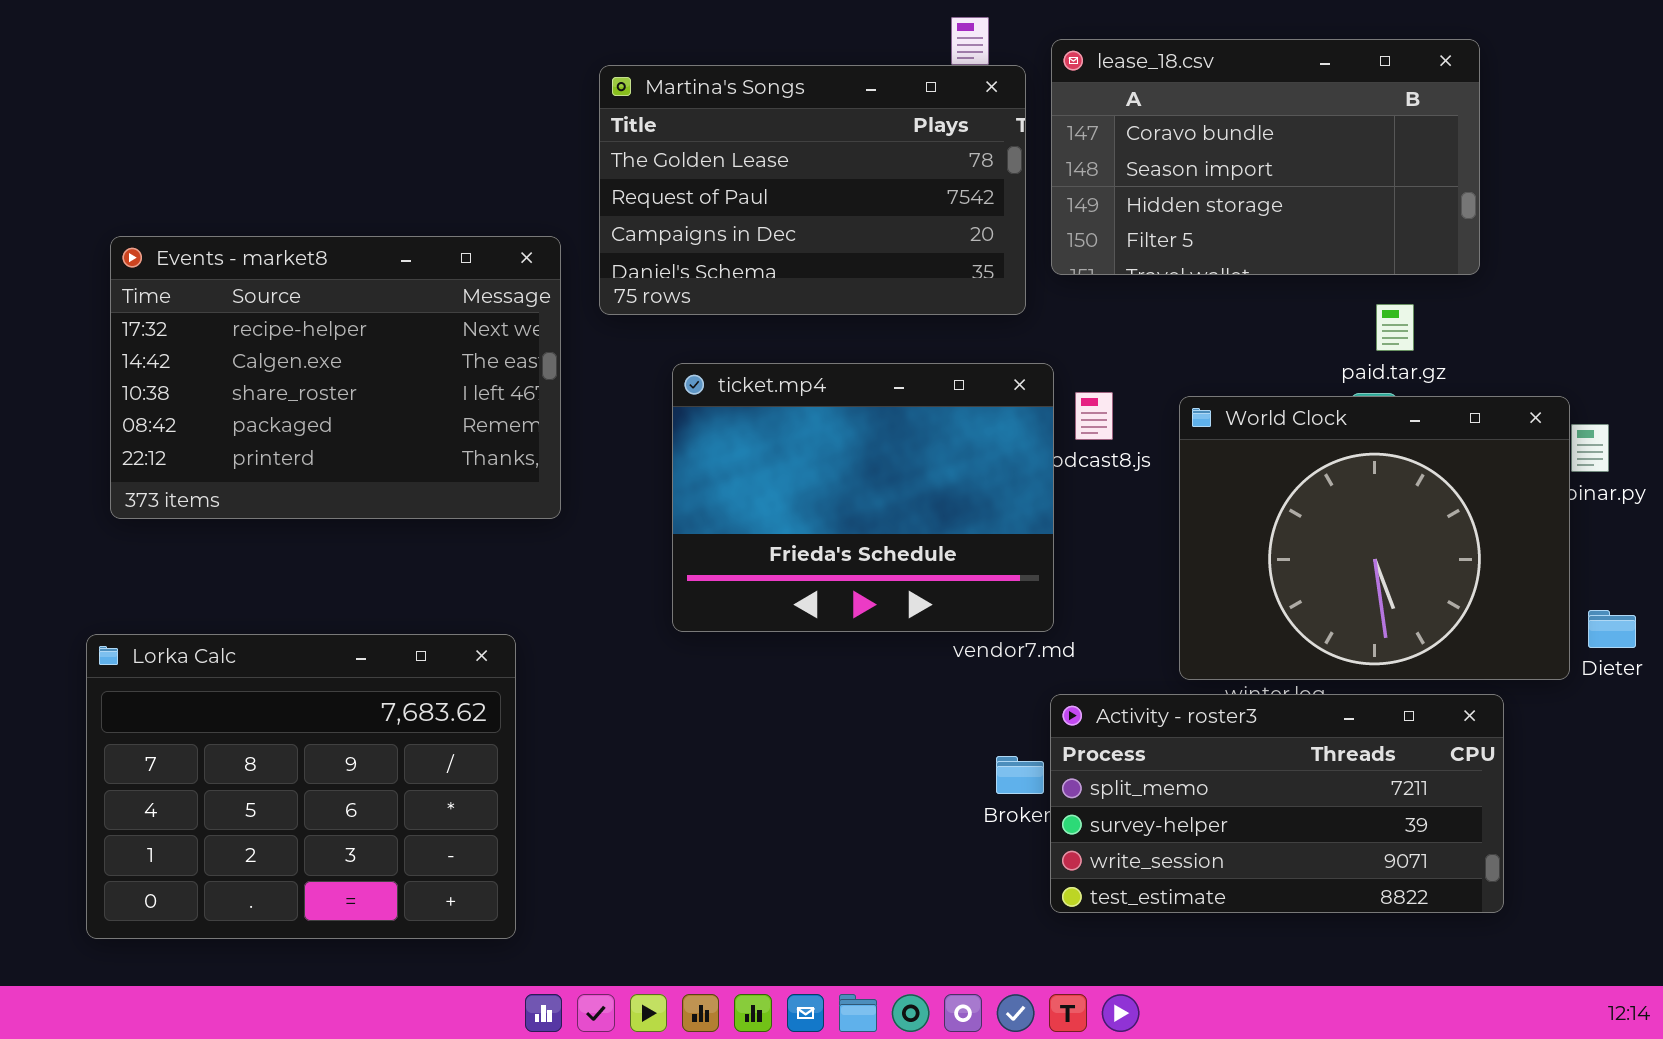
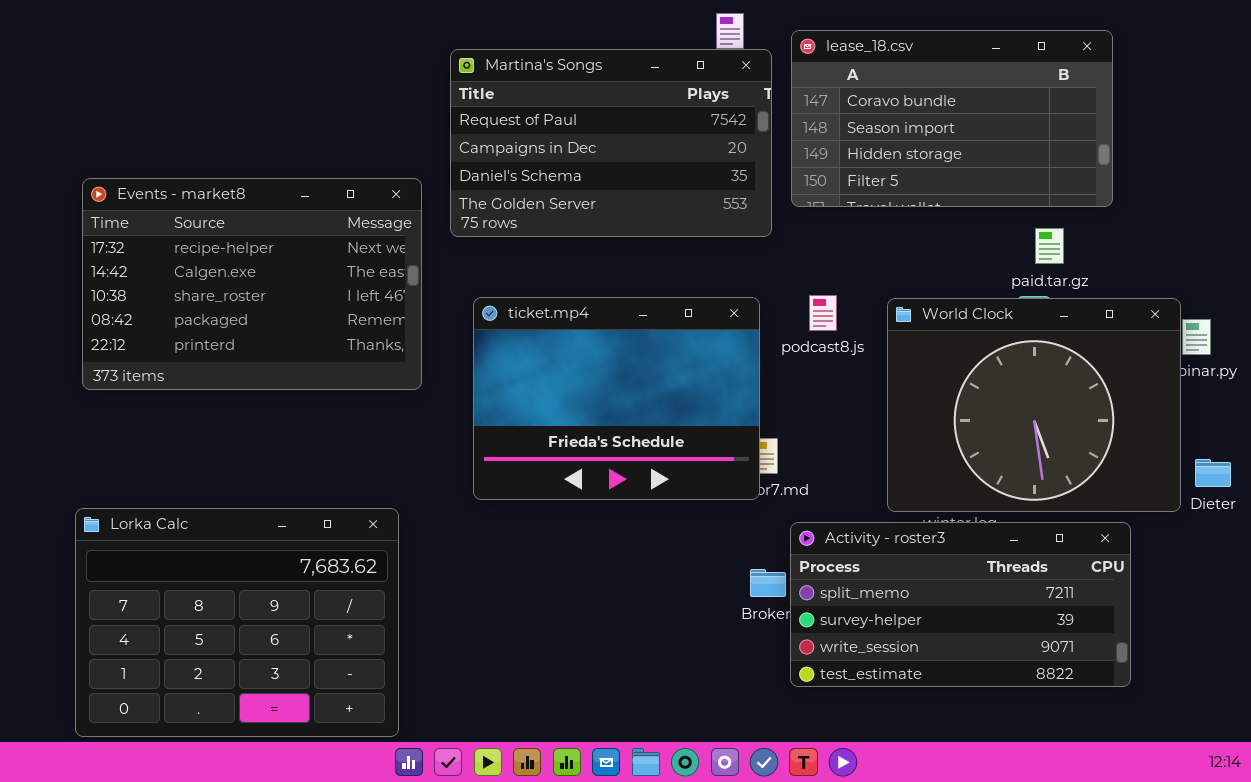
Martina's Songs: [599,65,1026,315] -> [450,49,772,237], scrolled down 1 row
ticket.mp4: [672,363,1054,632] -> [473,297,760,500], moved
Lorka Calc: [86,634,516,939] -> [75,508,399,737], moved

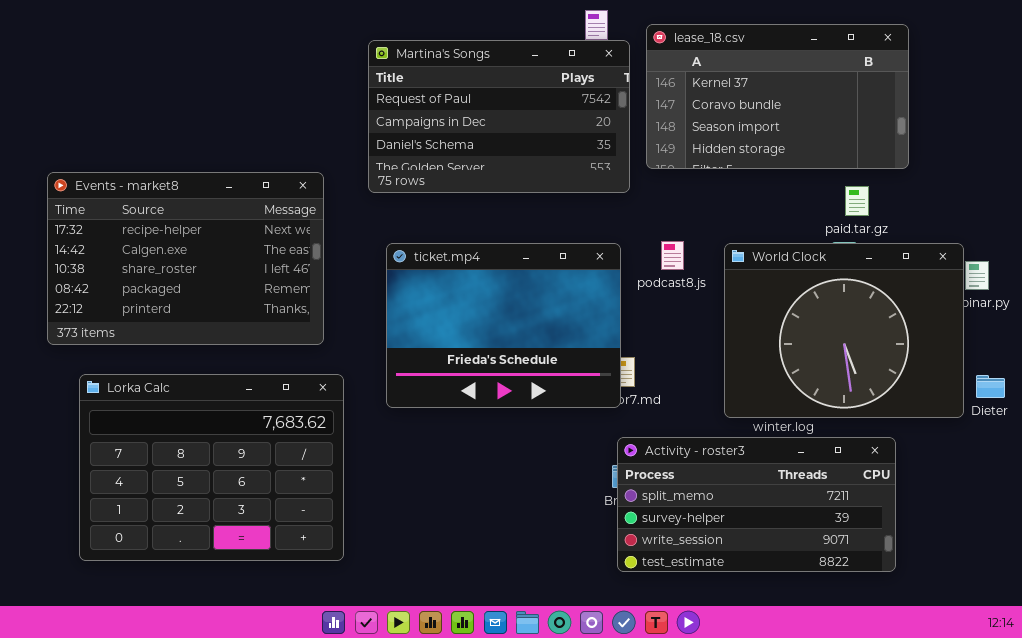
lease_18.csv: [791,30,1113,207] -> [646,24,909,169], scrolled up 1 row
Events - market8: [82,178,422,390] -> [47,172,324,345], moved
Lorka Calc: [75,508,399,737] -> [79,374,344,561], moved
Activity - roster3: [790,522,1131,687] -> [617,437,896,572], moved

